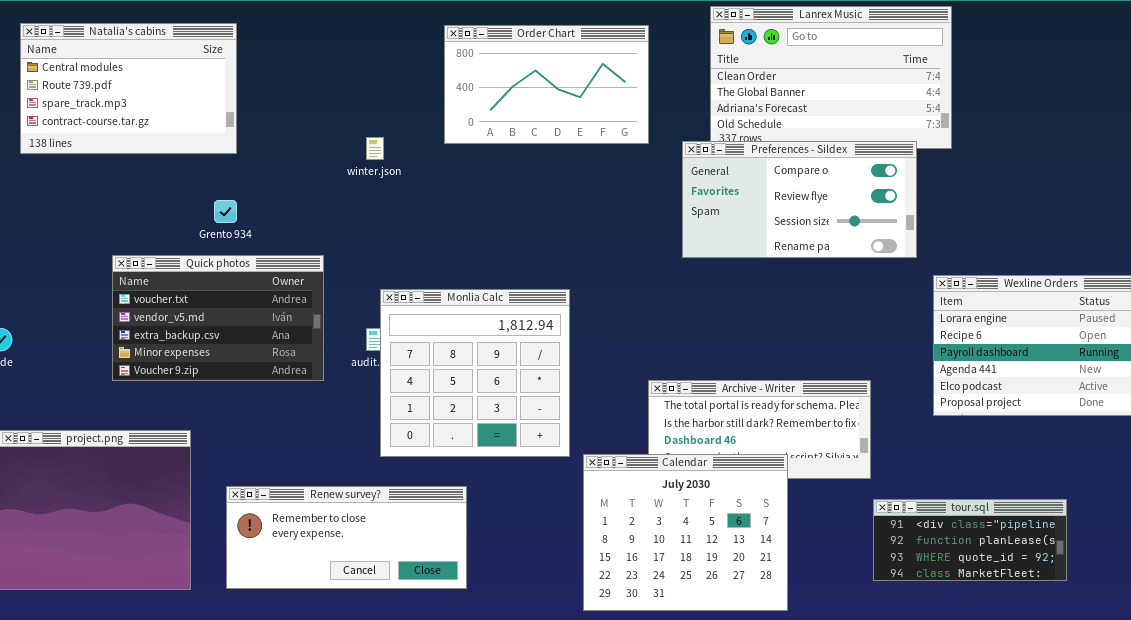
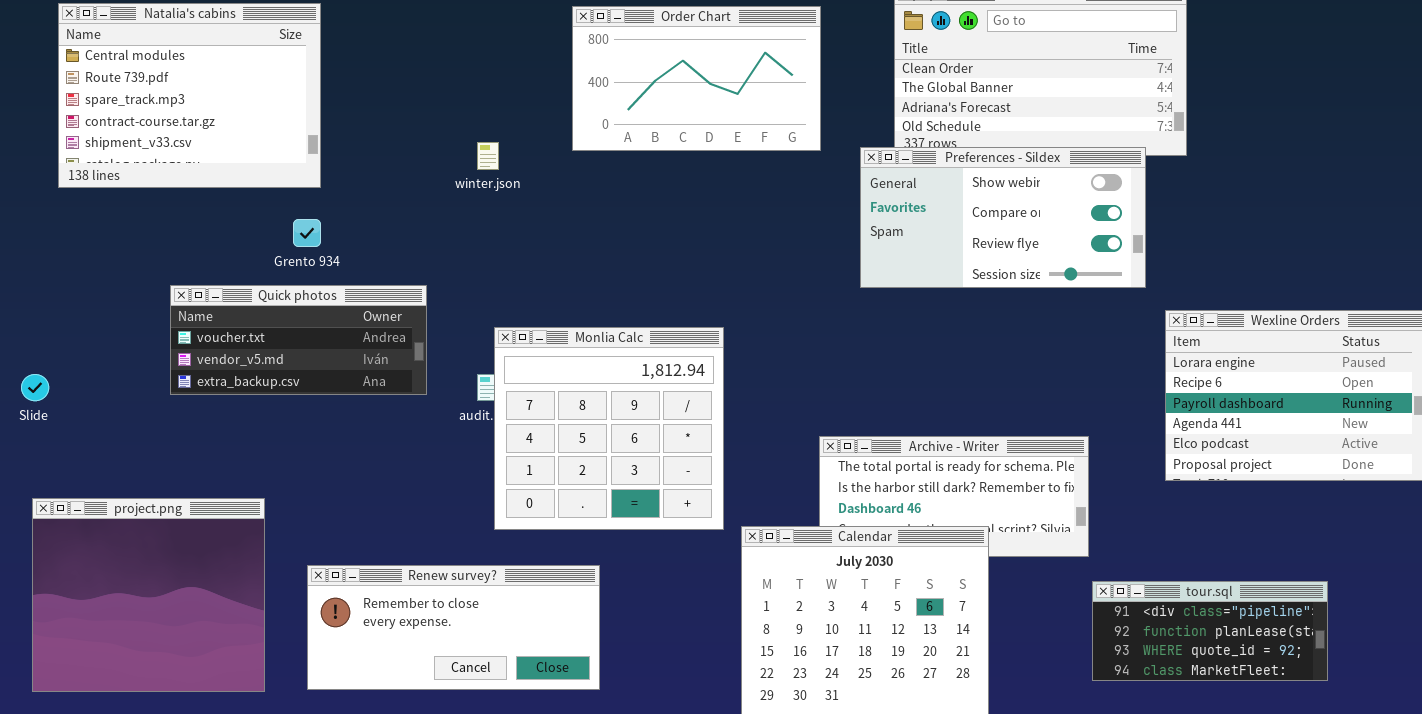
Natalia's cabins: [20,23,237,154] -> [58,3,321,188], resized
Preferences - Sildex: [682,141,917,258] -> [860,147,1146,288], scrolled up 1 row
Quick photos: [112,255,324,381] -> [170,285,427,395], resized

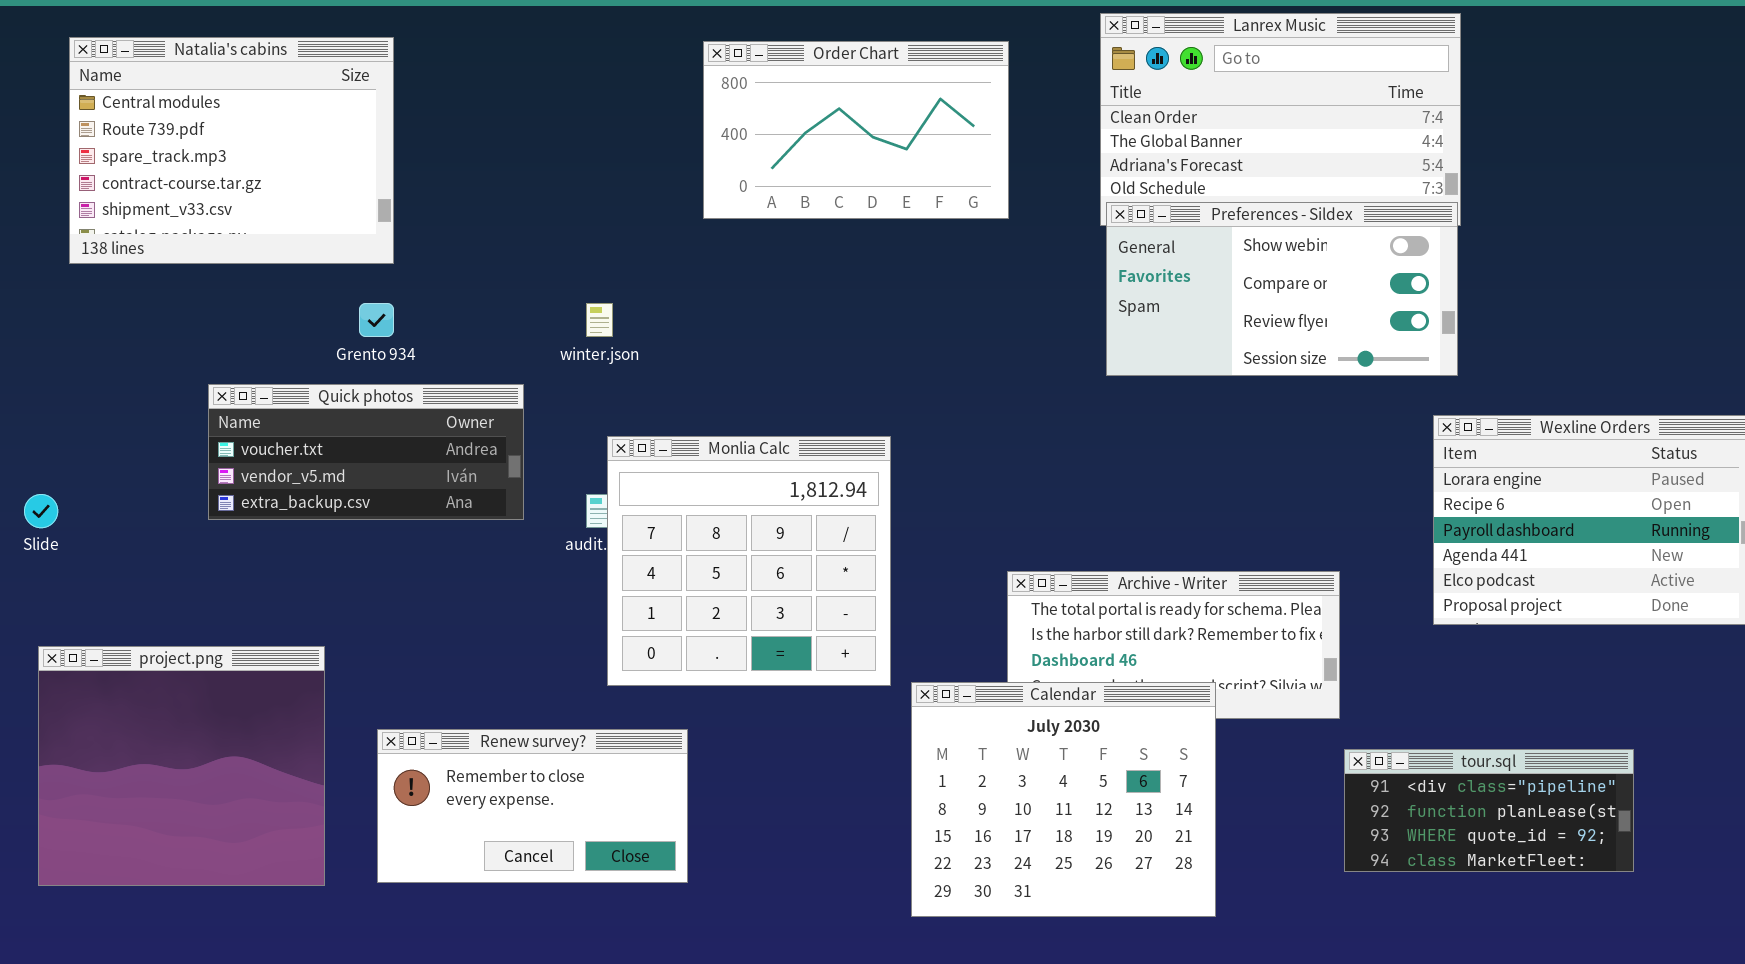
winter.json: [477,142,499,170] -> [586,303,613,337], moved
Preferences - Sildex: [860,147,1146,288] -> [1106,202,1458,376], moved
Renew survey?: [307,565,600,690] -> [377,729,688,883], resized

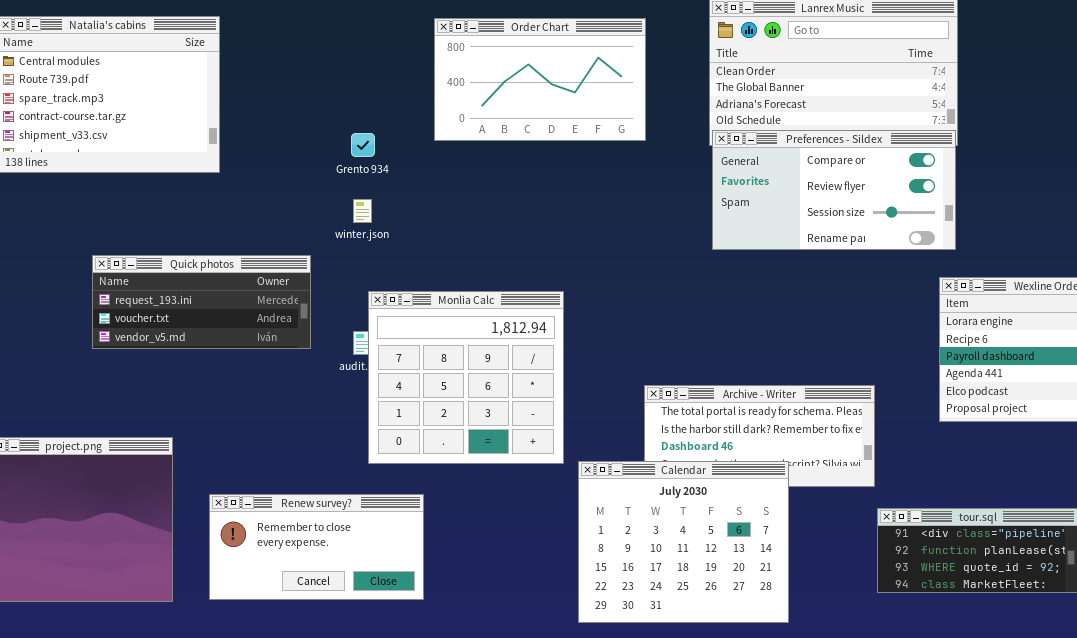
Preferences - Sildex: [1106,202,1458,376] -> [712,130,956,250], scrolled down 1 row
Grento 934: [359,303,394,337] -> [351,133,375,157], moved
Quick photos: [208,384,524,520] -> [92,255,311,349], scrolled up 1 row

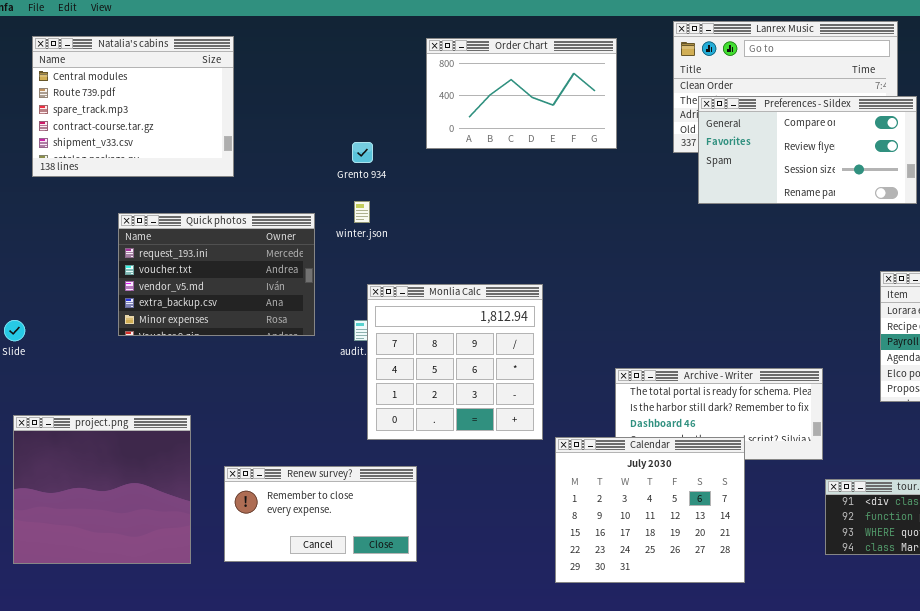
Preferences - Sildex: [712,130,956,250] -> [698,96,917,204], moved
Quick photos: [92,255,311,349] -> [118,213,315,336], resized

